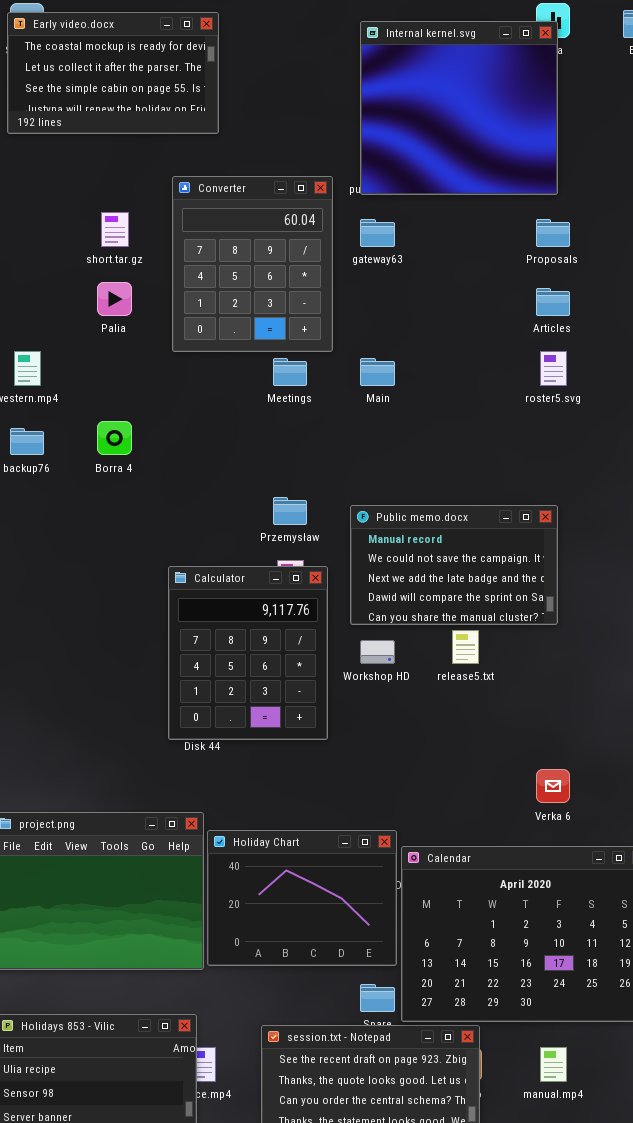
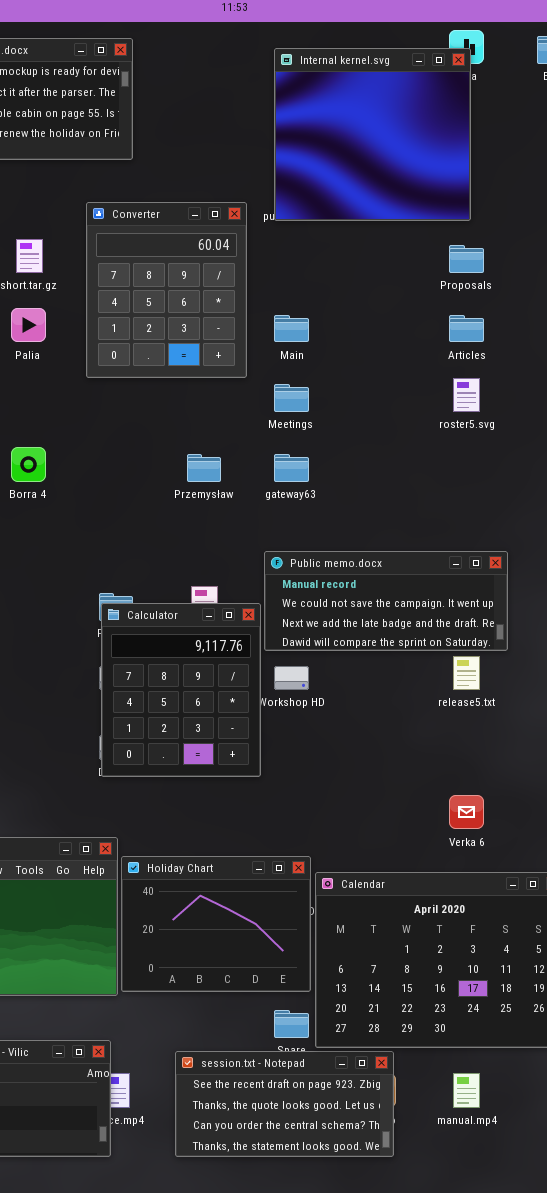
gateway63: [360,219,395,247] -> [274,454,309,482], moved
Meetings: [273,358,307,386] -> [274,384,309,412], moved
Main: [360,358,395,386] -> [274,315,309,342], moved
Przemysław: [273,497,307,525] -> [187,454,221,482], moved
Public memo.docx: [350,505,558,625] -> [264,551,508,651], resized
Calculator: [168,566,328,740] -> [101,603,261,777], moved
release5.txt: [452,630,479,664] -> [453,656,480,690], moved

